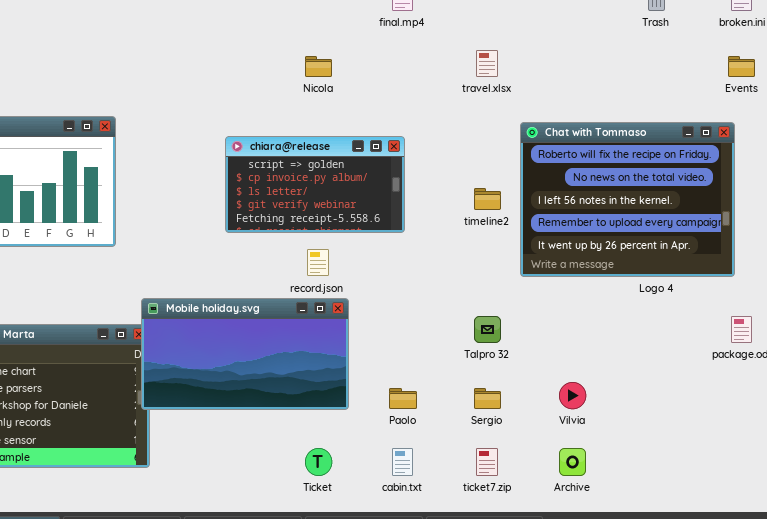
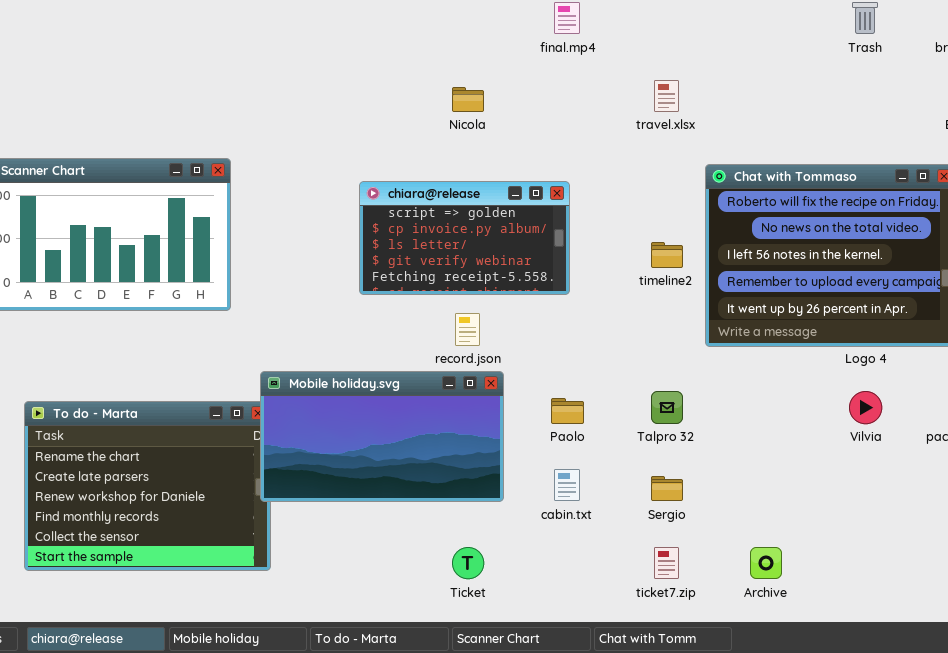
Vilvia: [559,382,586,409] -> [849,391,882,424], moved
Paolo: [389,388,417,409] -> [551,398,584,424], moved
cabin.txt: [392,448,413,476] -> [554,469,580,501], moved

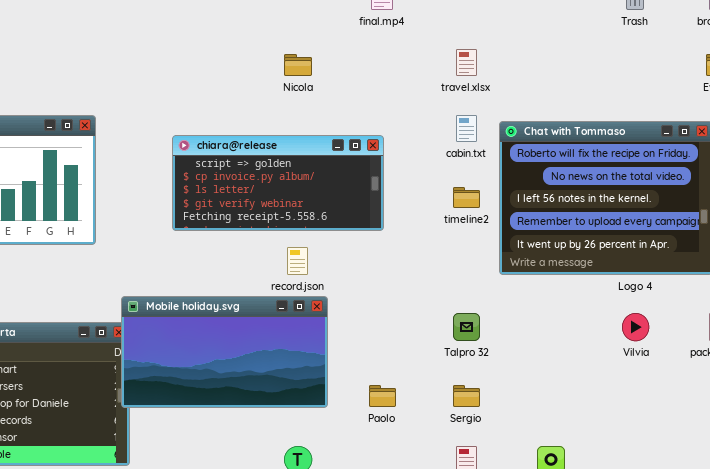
chiara@release: [359,181,570,295] -> [172,135,384,231], resized
Paolo: [551,398,584,424] -> [369,385,396,407], moved
cabin.txt: [554,469,580,501] -> [456,115,477,142], moved

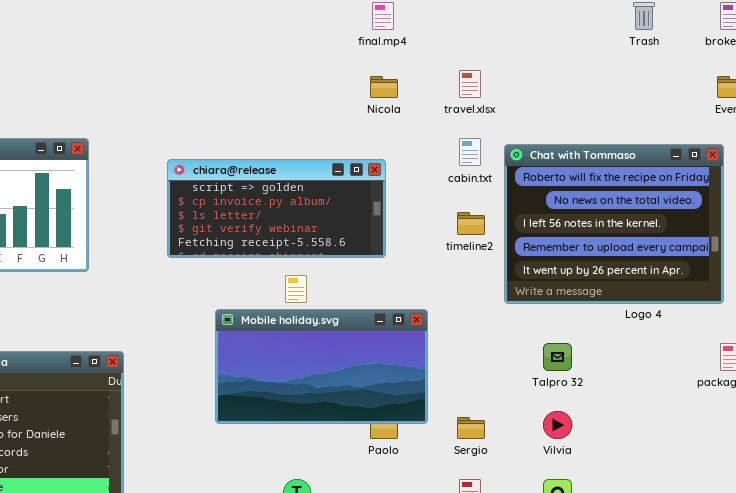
Nicola: [284,54,312,76] -> [370,76,398,98], moved
Mobile holiday.svg: [121,296,328,408] -> [215,309,428,424], moved
Talpro 32: [453,313,480,341] -> [543,343,572,371], moved
Vilvia: [622,313,649,341] -> [543,411,572,439], moved

